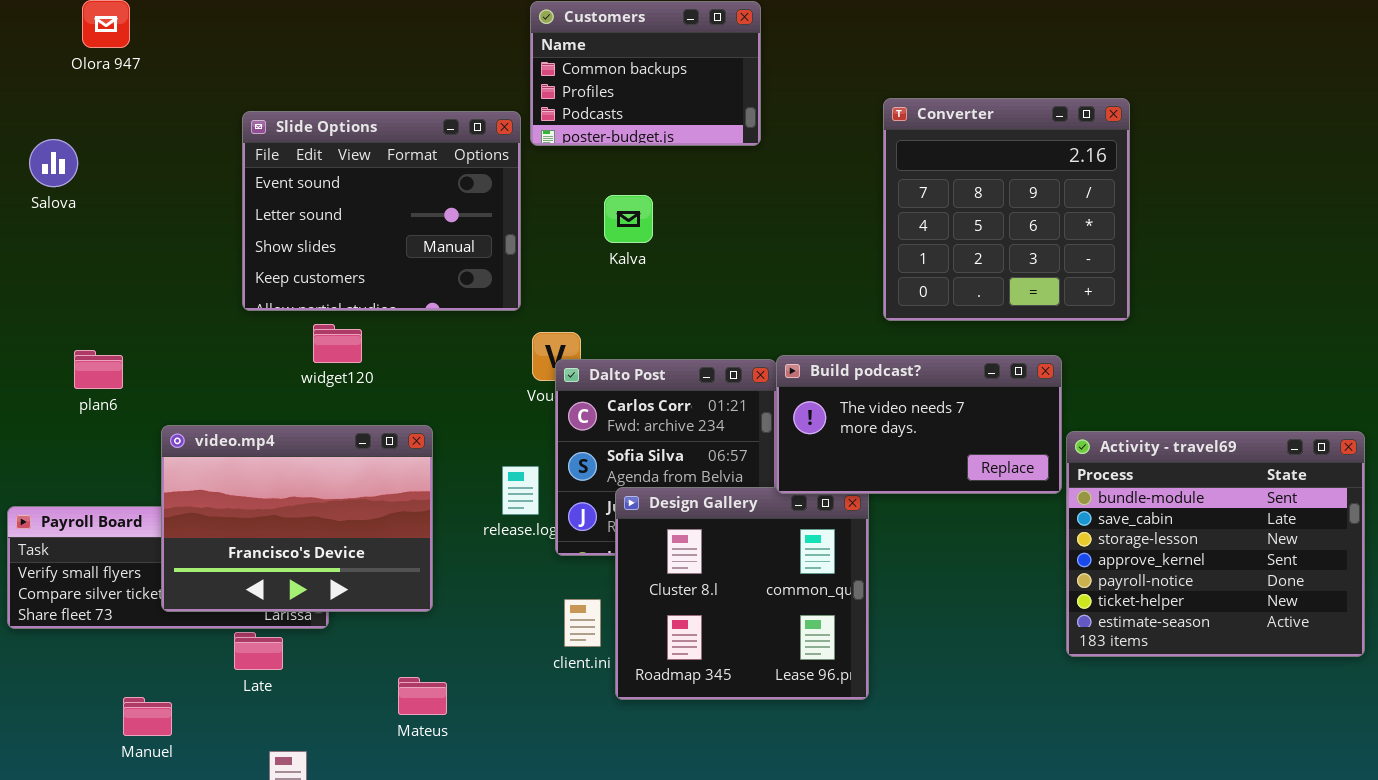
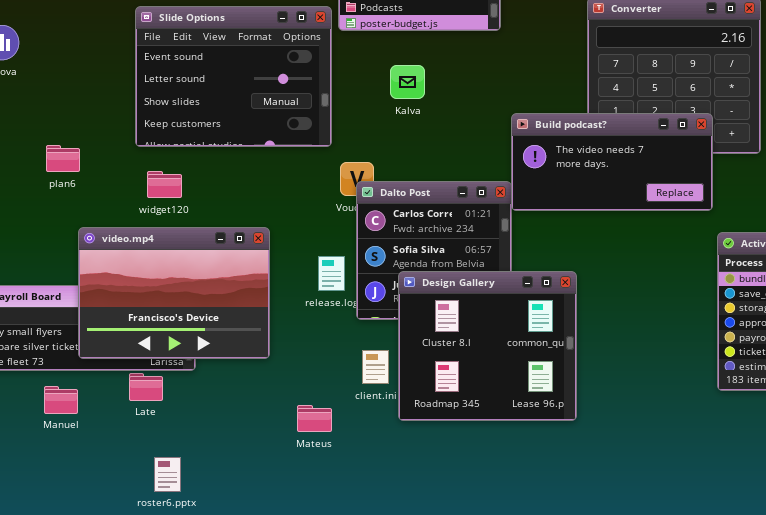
widget120: [313,324,362,363] -> [147,171,182,198], moved
plan6: [74,350,123,389] -> [46,145,80,172], moved
Build podcast?: [776,355,1062,494] -> [511,113,713,211], moved
Mateus: [398,677,447,715] -> [297,405,332,432], moved
Manuel: [123,697,172,736] -> [44,386,78,414], moved

